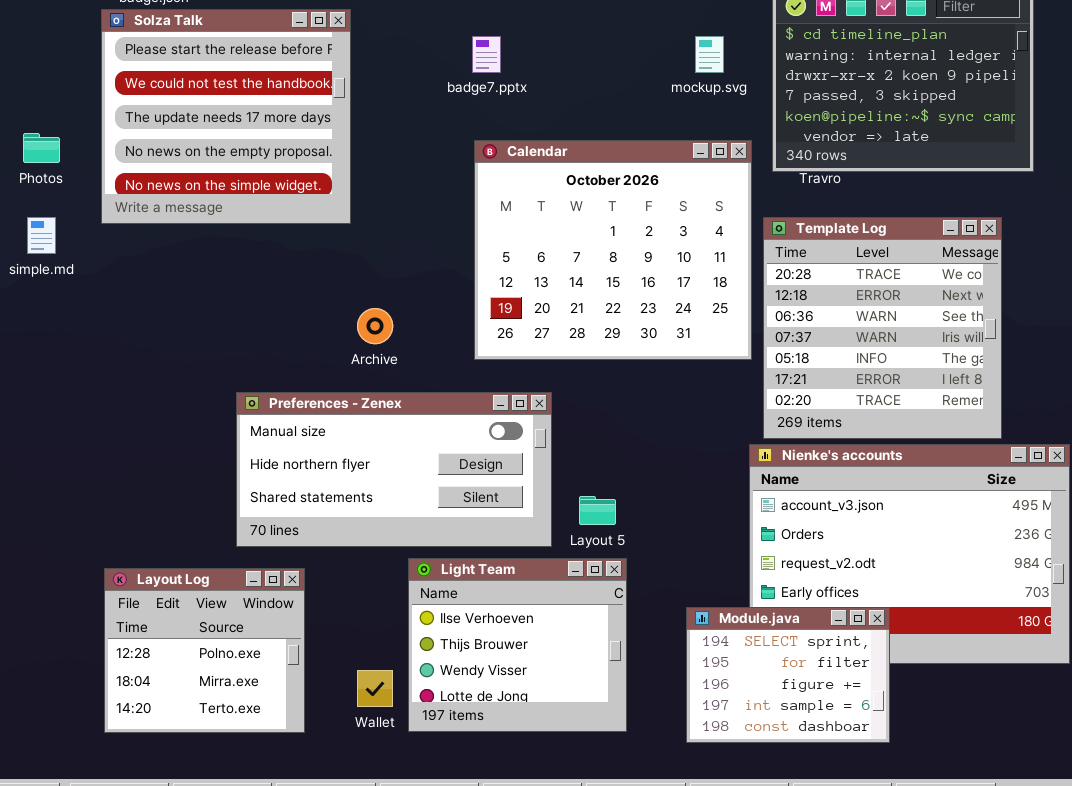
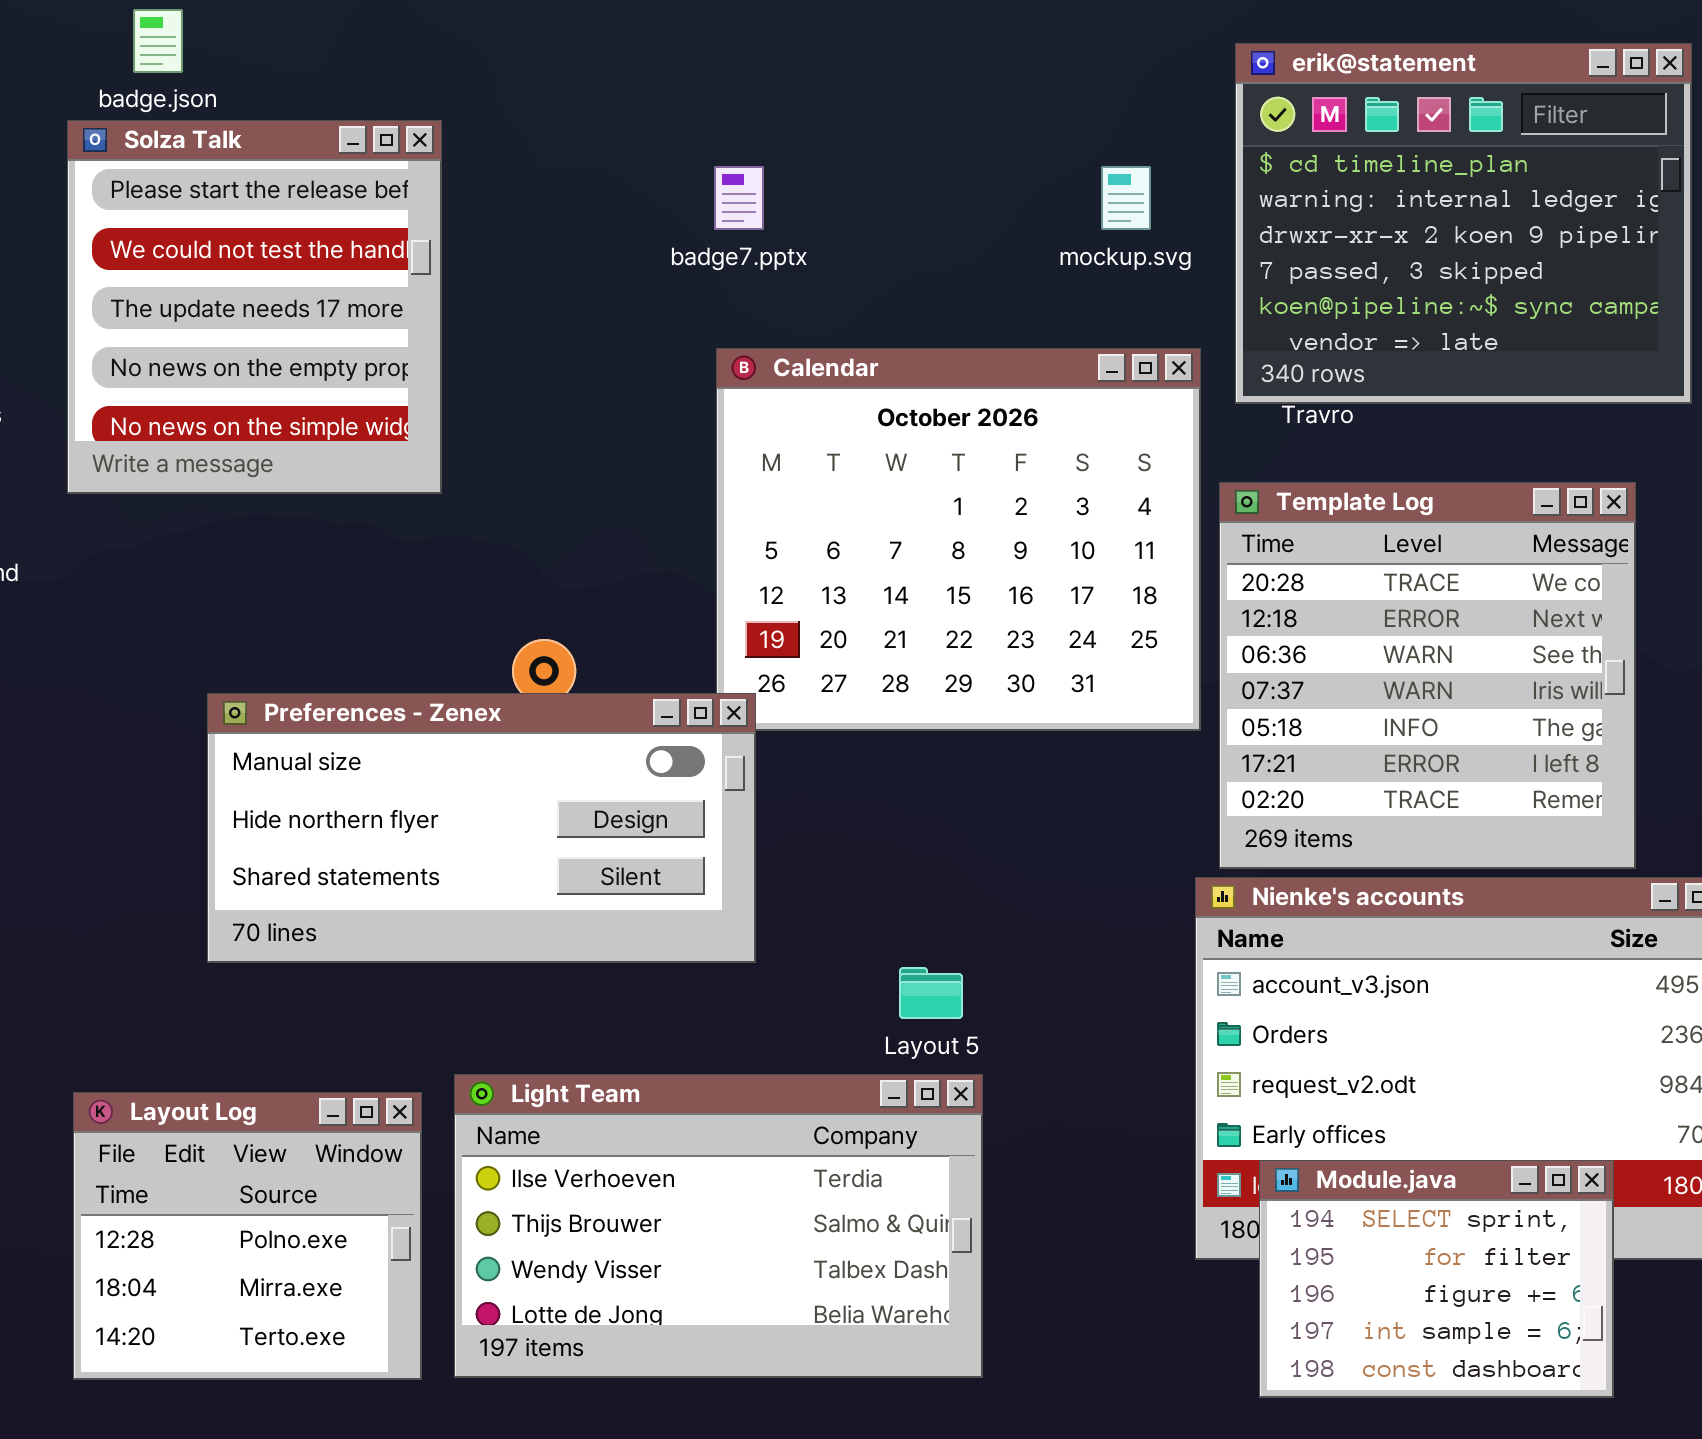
Solza Talk: [101,9,351,224] -> [67,120,442,494], resized
Preferences - Zenex: [236,392,552,547] -> [207,693,756,963], moved
Light Team: [408,558,627,732] -> [454,1074,983,1378], resized
Module.java: [686,607,890,743] -> [1259,1160,1614,1398], moved

